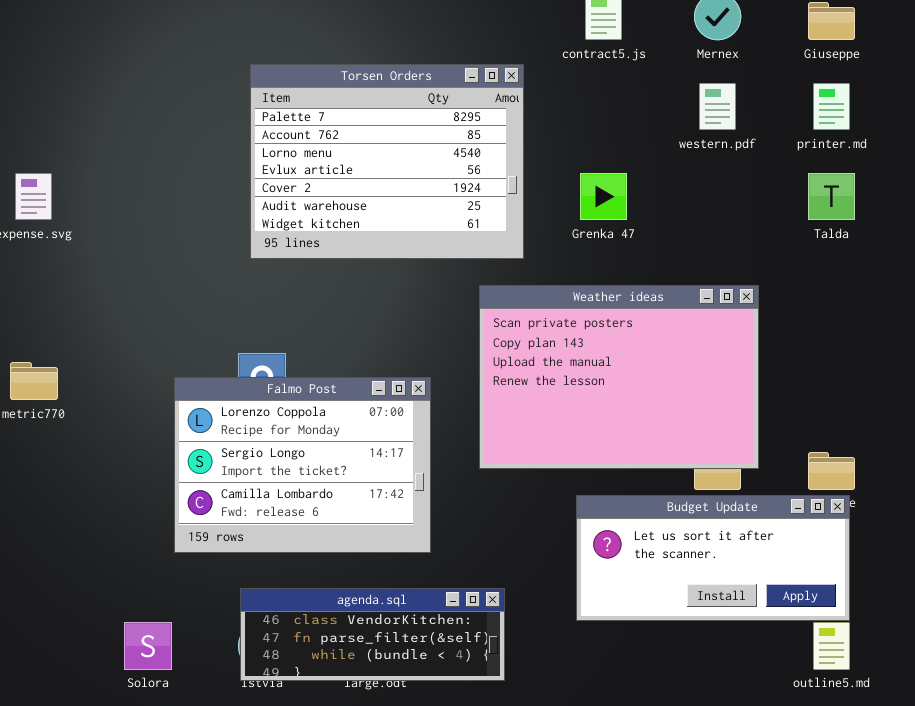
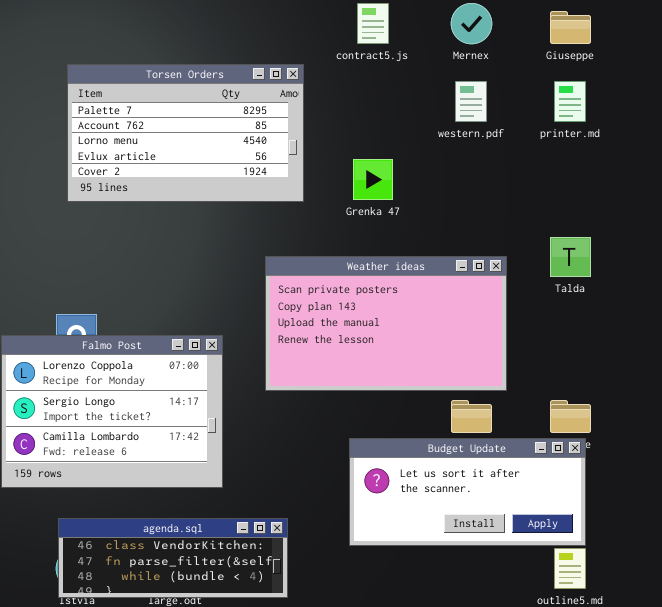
Torsen Orders: [250,64,524,259] -> [67,64,304,202], resized
Talda: [808,173,855,220] -> [550,237,591,277], moved
Weather ideas: [479,285,759,469] -> [265,256,507,391], resized

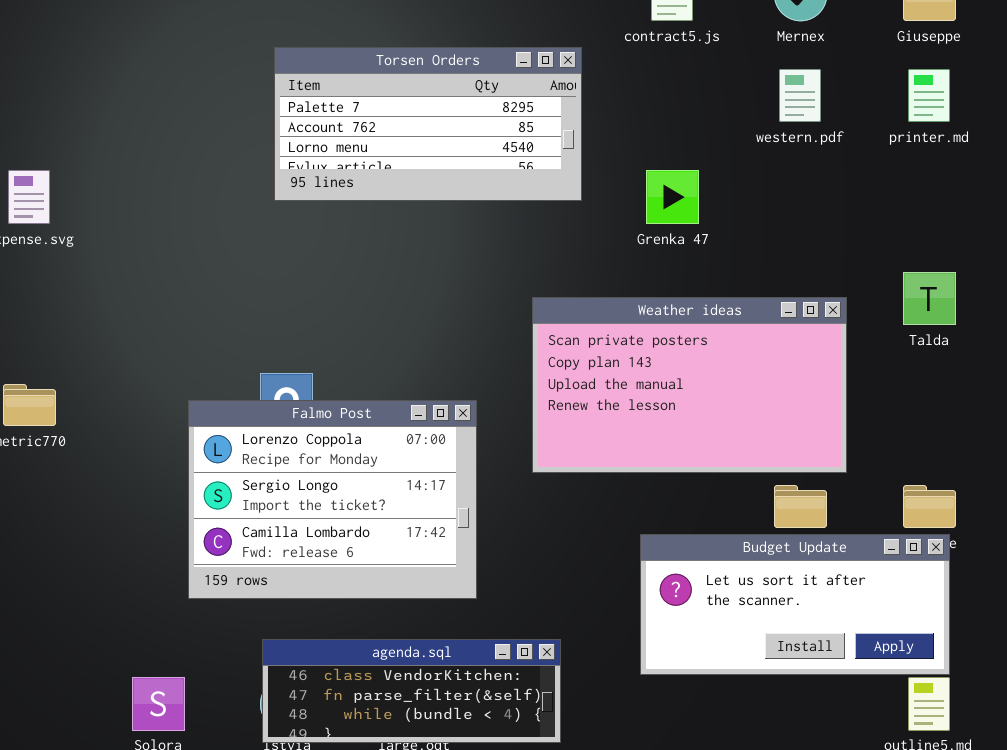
Torsen Orders: [67,64,304,202] -> [274,47,582,201], resized

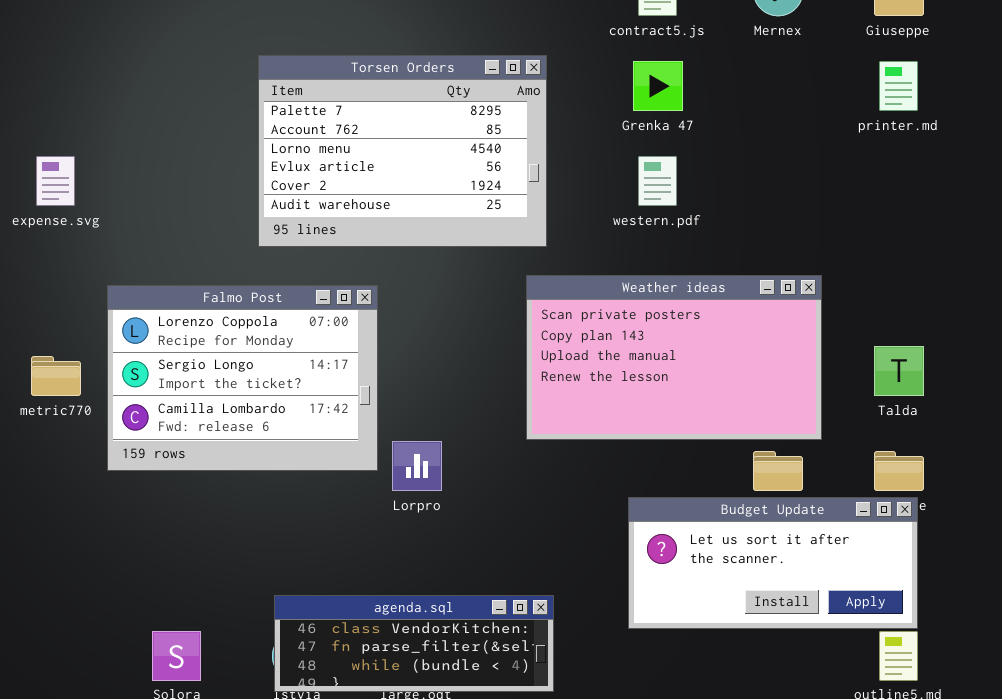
Torsen Orders: [274,47,582,201] -> [258,55,547,247], moved, resized
western.pdf: [779,69,821,122] -> [638,156,677,206], moved
Grenka 47: [646,170,699,224] -> [633,61,683,111], moved
Talda: [903,272,956,325] -> [874,346,924,396], moved
Falmo Post: [188,400,477,599] -> [107,285,378,471], moved

